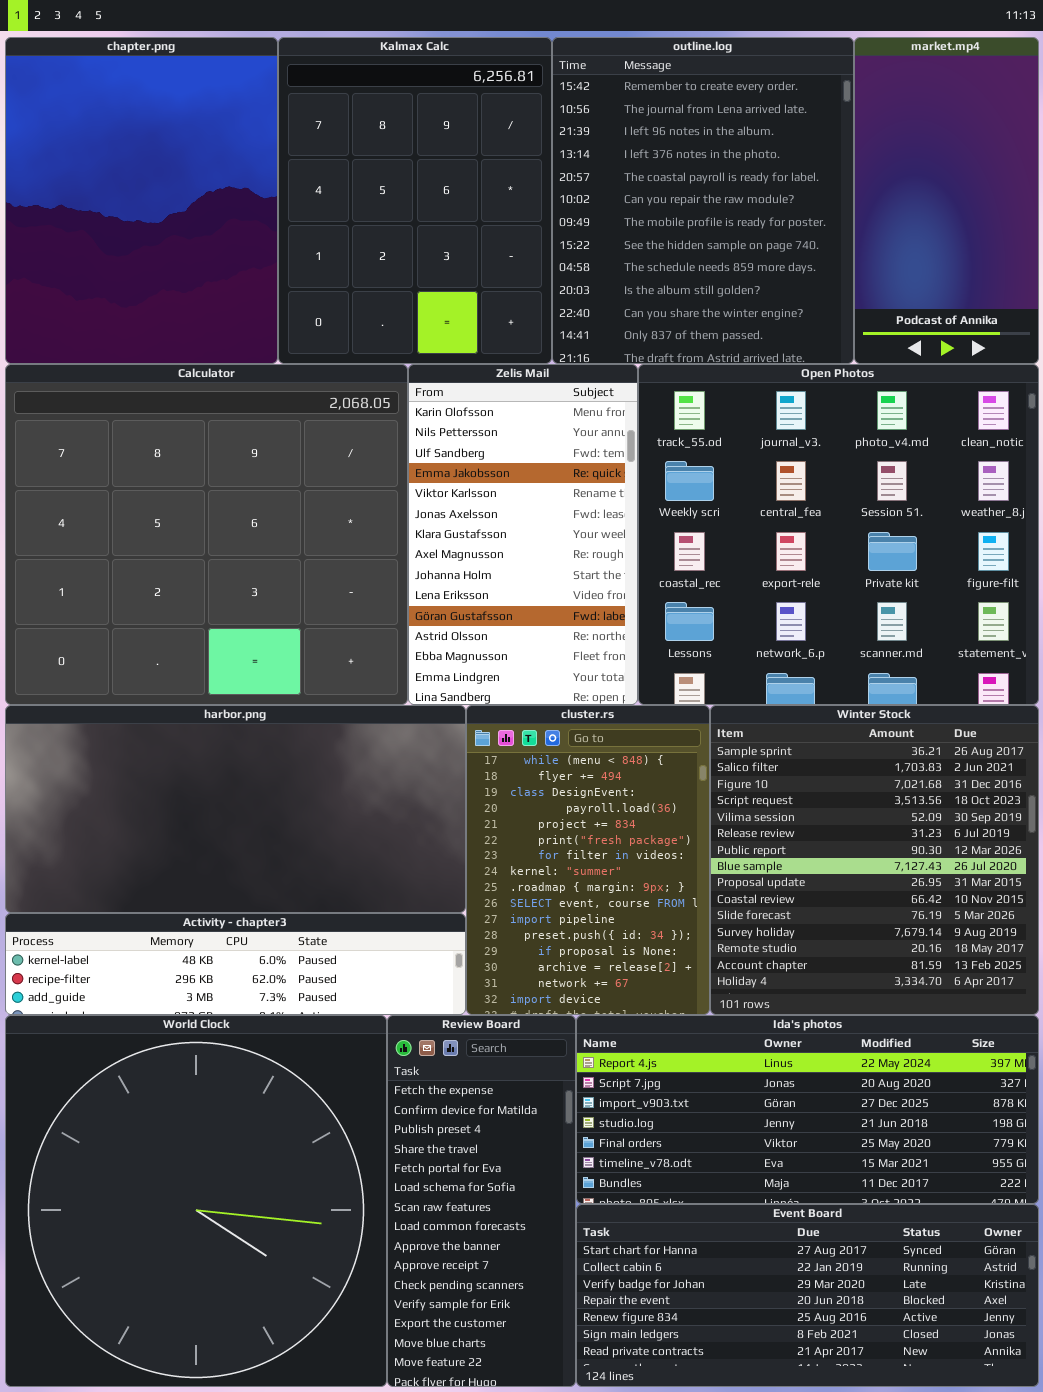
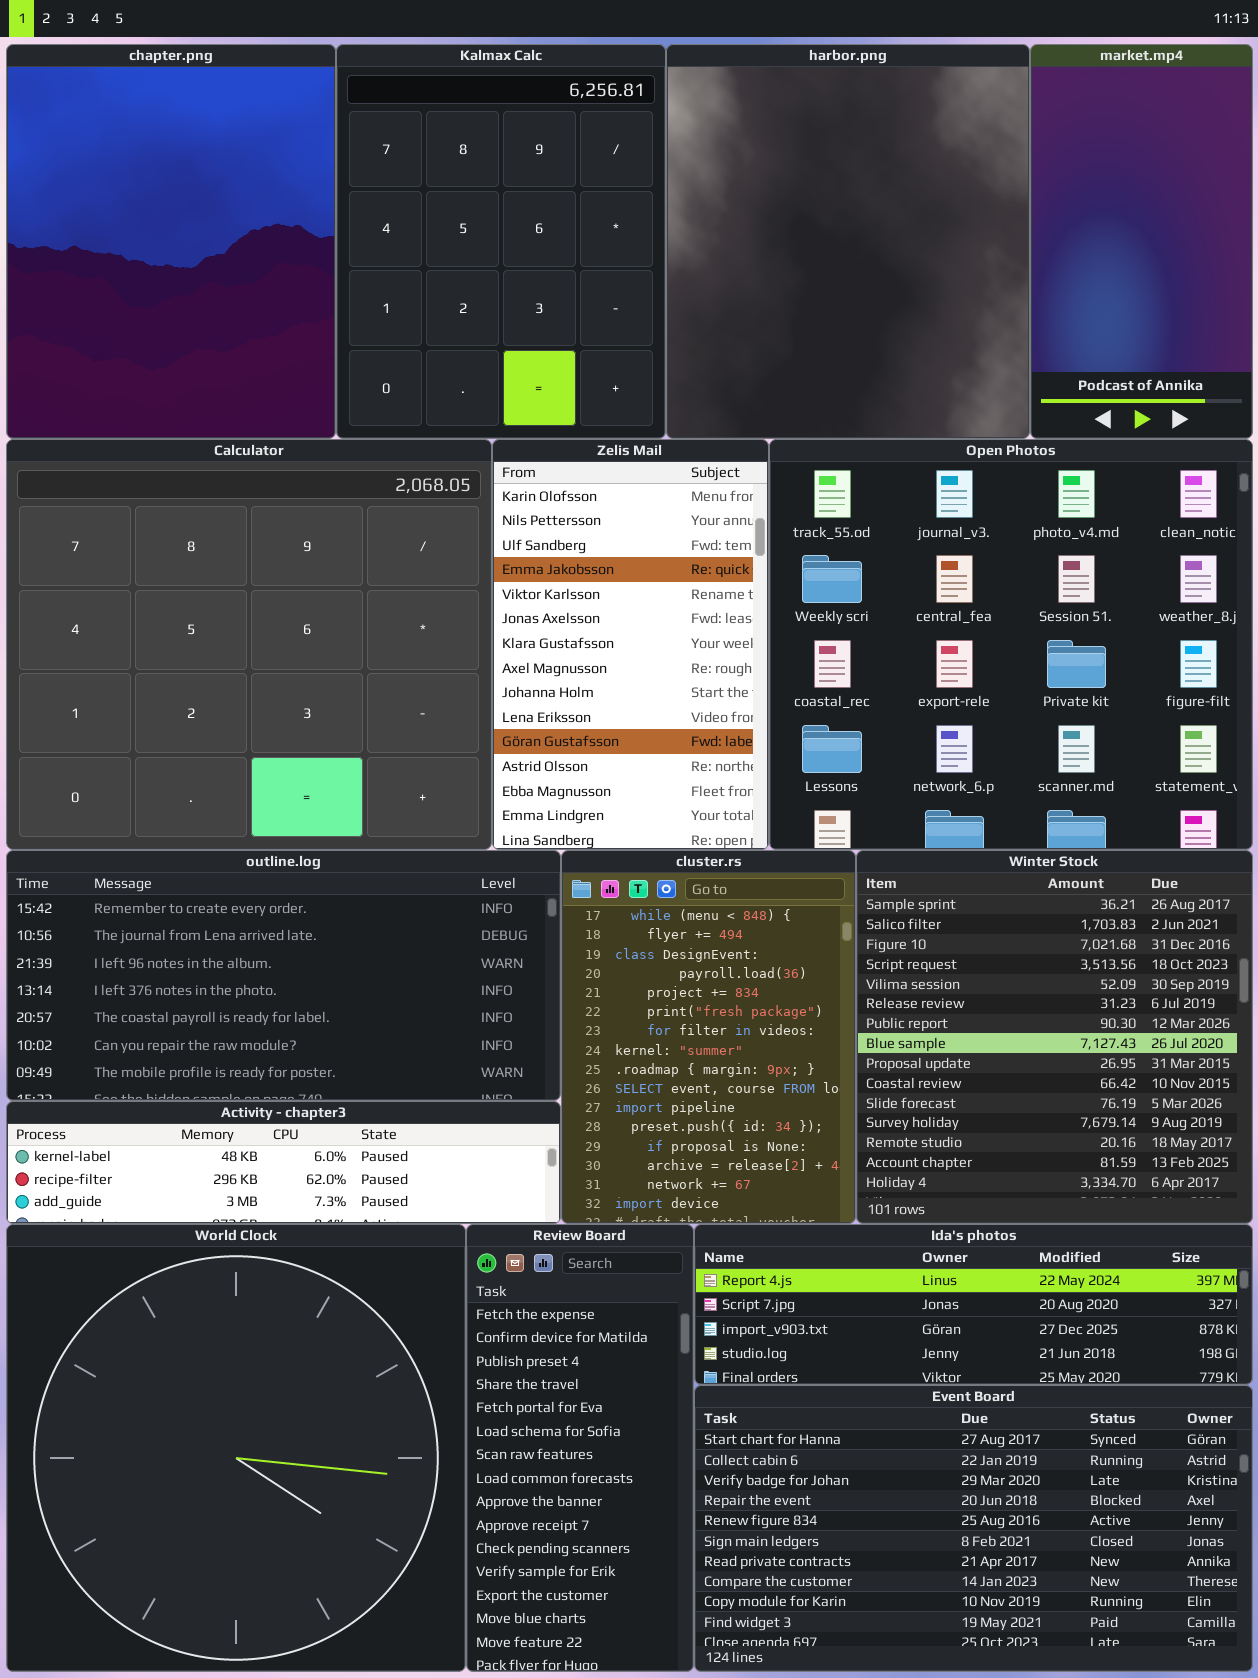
outline.log: [552,37,854,364] -> [6,850,561,1101], moved, resized
harbor.png: [5,705,466,913] -> [666,44,1030,439], moved, resized
Ida's photos: [576,1015,1039,1204] -> [694,1224,1253,1385], resized
Event Board: [576,1204,1039,1387] -> [694,1385,1253,1672], resized

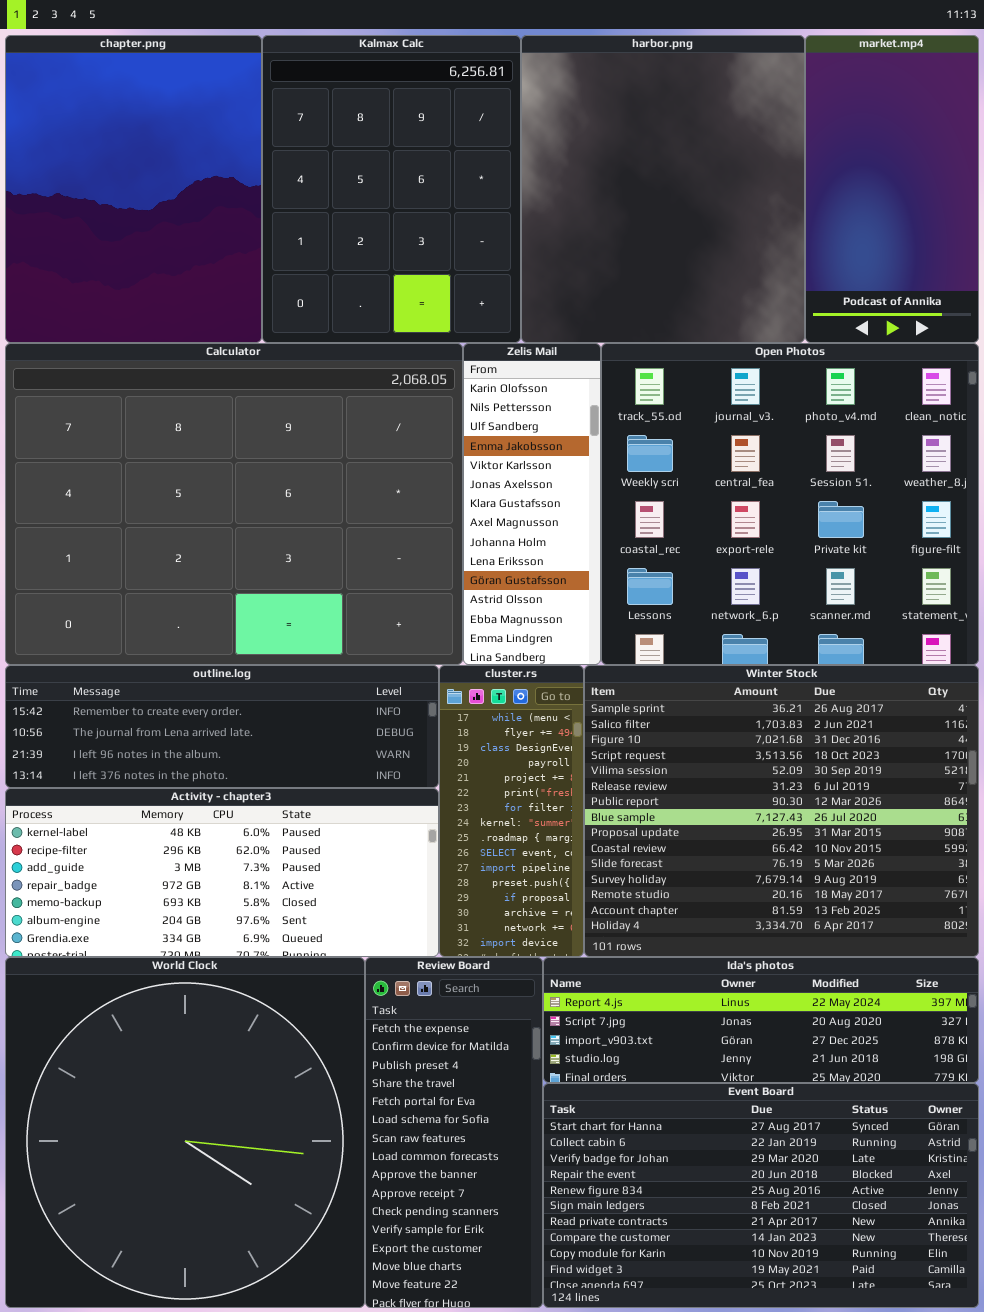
Calculator: [6,439,492,850] -> [5,343,463,665], resized
Zelis Mail: [492,439,769,850] -> [463,343,601,665], resized
outline.log: [6,850,561,1101] -> [5,665,439,788], resized
cluster.rs: [561,850,856,1224] -> [439,665,584,957], resized
Winter Stock: [856,850,1253,1224] -> [584,665,979,957], resized
Activity - chapter3: [6,1101,561,1224] -> [5,788,439,957], resized

